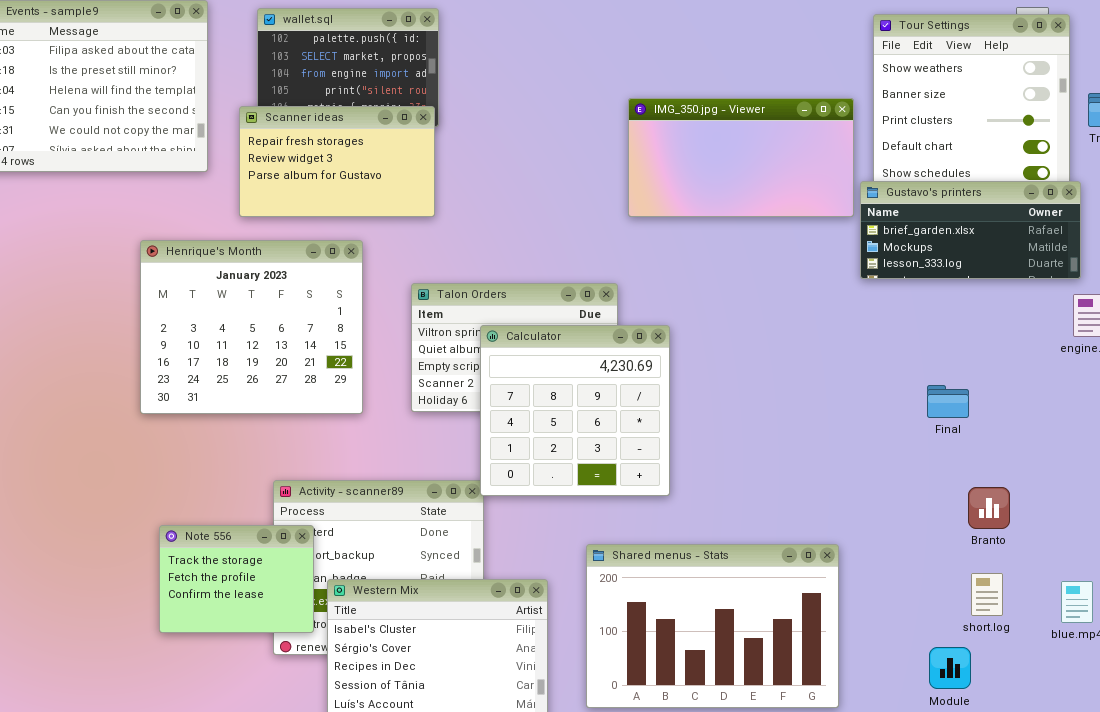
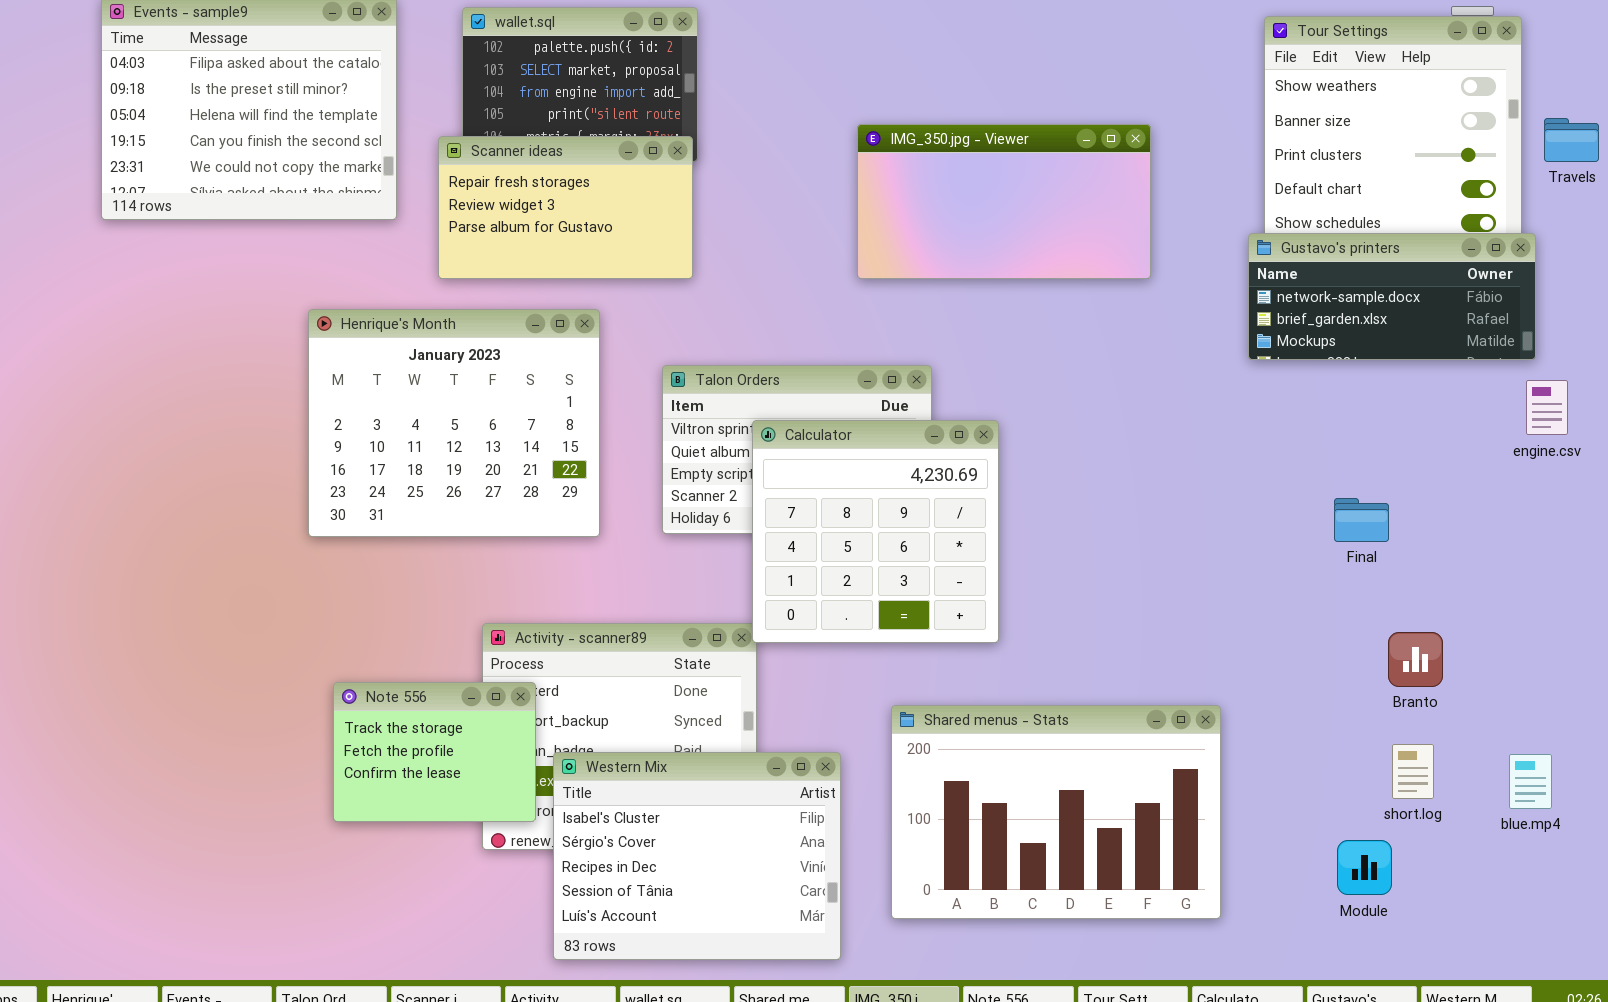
IMG_350.jpg - Viewer: [628,98,854,217] -> [857,124,1151,279], moved
Gustavo's printers: [860,181,1081,279] -> [1248,233,1536,360], scrolled up 1 row

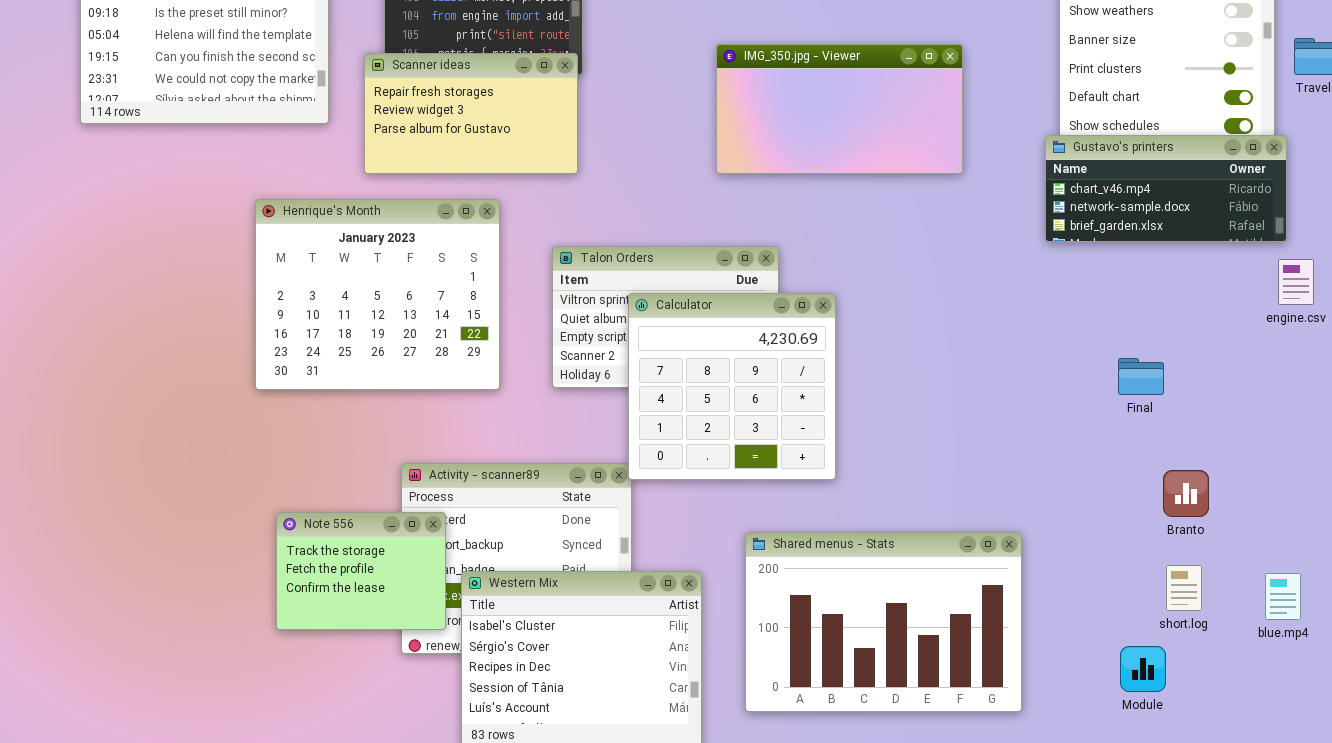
Gustavo's printers: [1248,233,1536,360] -> [1045,135,1287,242], scrolled up 1 row

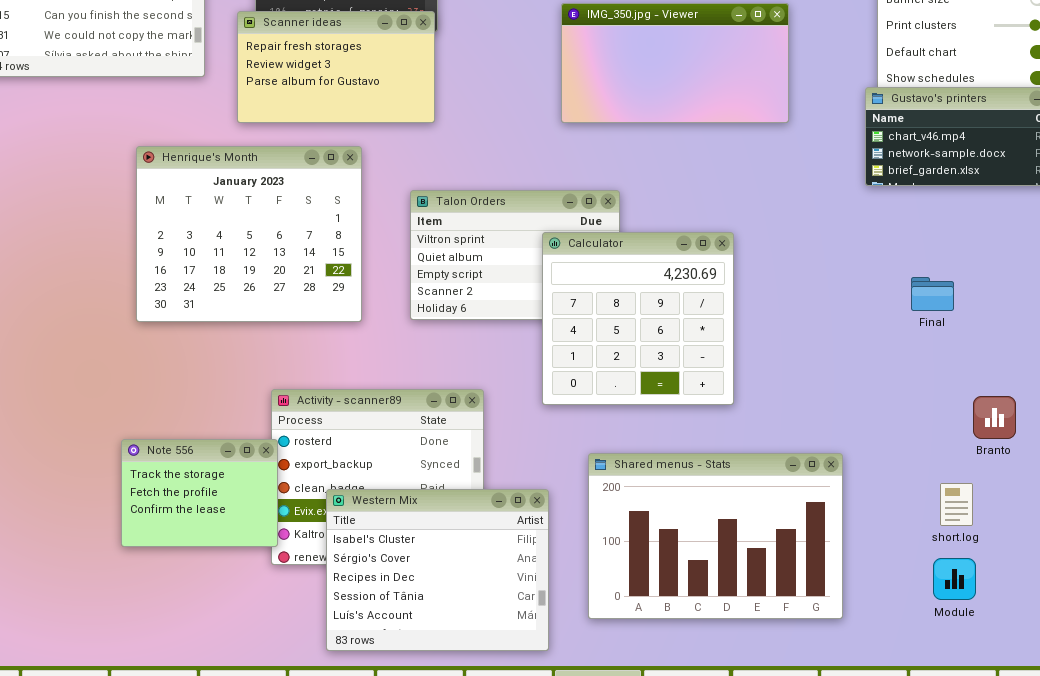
Calculator: [628,293,836,480] -> [542,232,734,405], moved
Final: [1118,358,1164,395] -> [911,277,954,311], moved
Note 556: [276,512,446,630] -> [121,439,278,547], moved
short.log: [1166,565,1202,611] -> [940,483,973,526], moved

